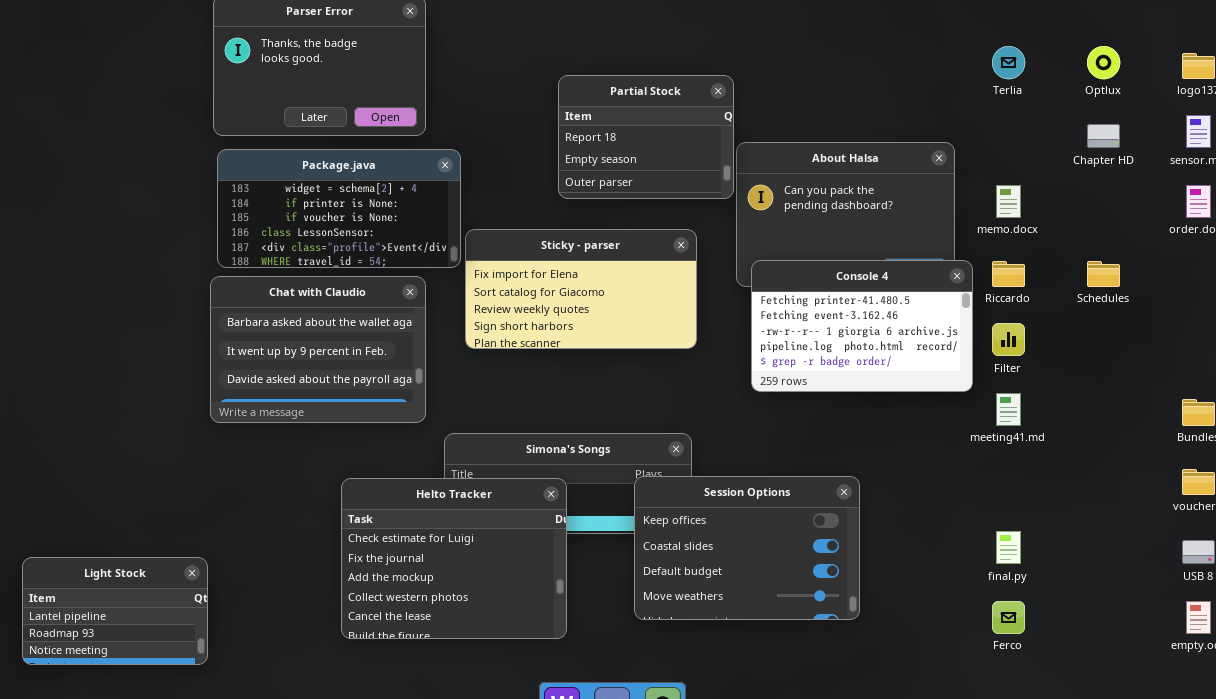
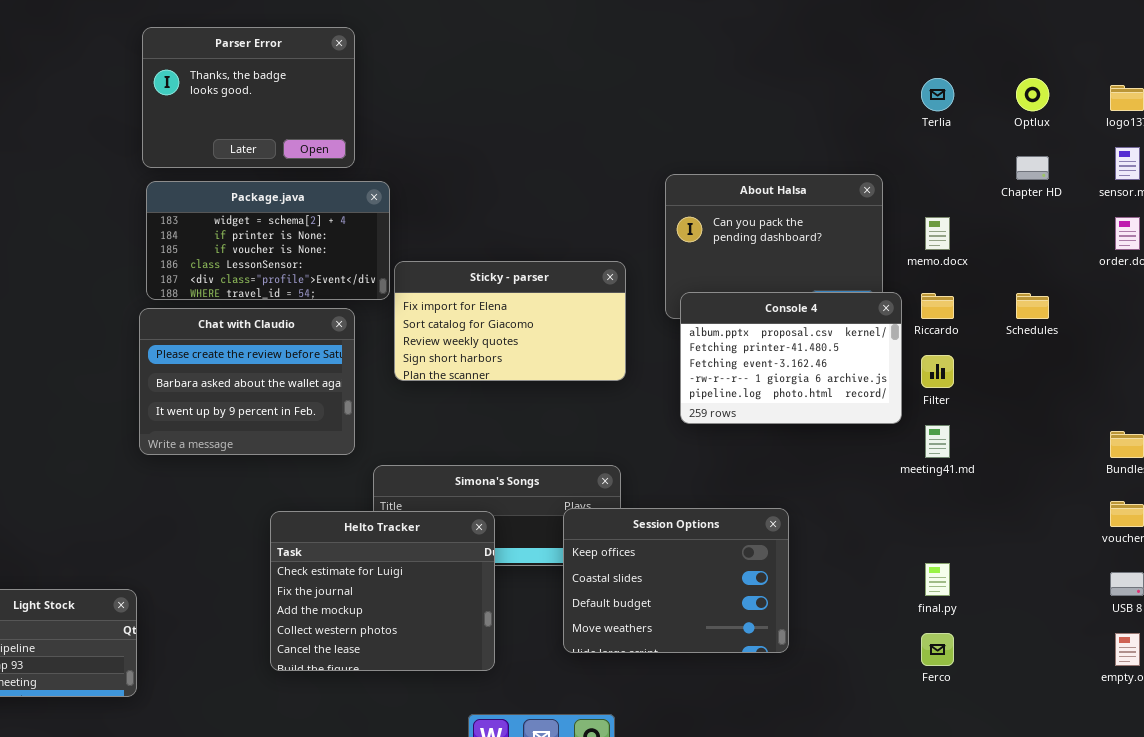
Partial Stock: [558,75,734,199] -> none, closed
Console 4: [751,260,973,392] -> [680,292,902,424], scrolled up 1 row
Chat with Claudio: [210,276,426,423] -> [139,308,355,455], scrolled up 1 row

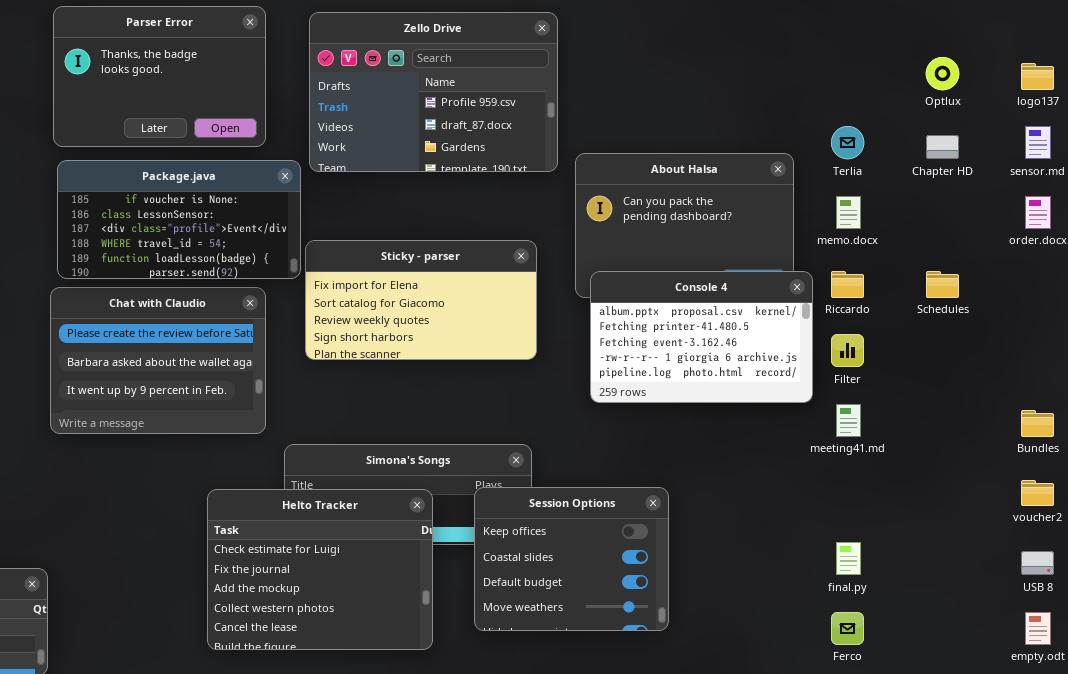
Zello Drive: none -> [309,12,558,172], opened
Terlia: [921,78,954,111] -> [831,126,864,159], moved
Package.java: [146,181,390,300] -> [57,160,301,279], scrolled down 2 rows
Session Options: [563,508,789,653] -> [474,487,669,631], resized
Helto Tracker: [270,511,495,671] -> [207,489,433,650], moved

